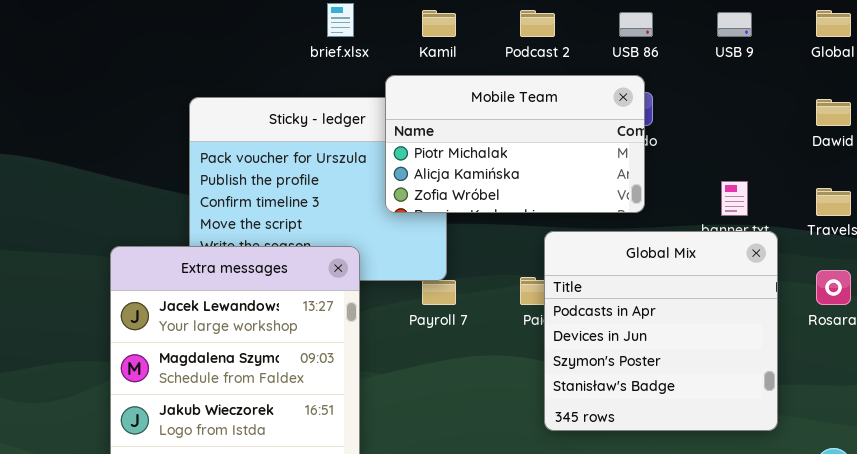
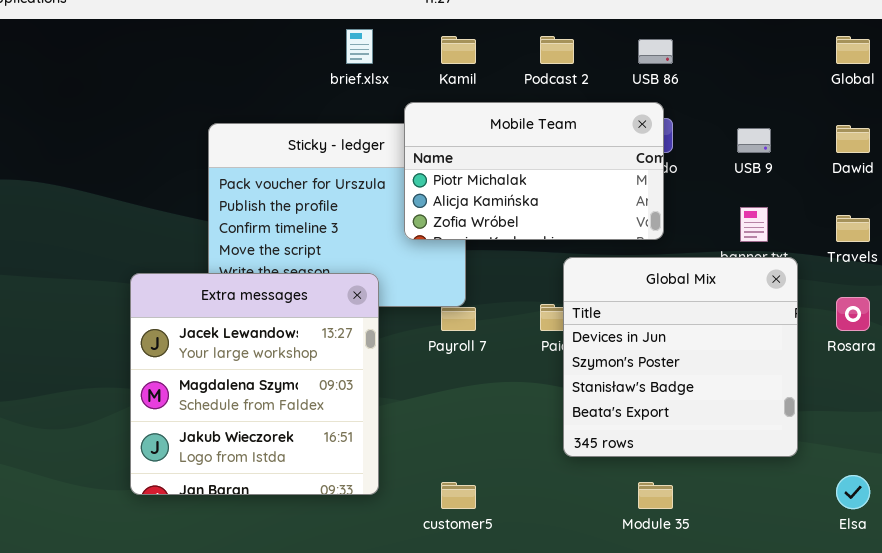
USB 9: [717,12,752,37] -> [737,128,771,153], moved
Global Mix: [544,231,778,431] -> [563,257,798,457], scrolled down 1 row

